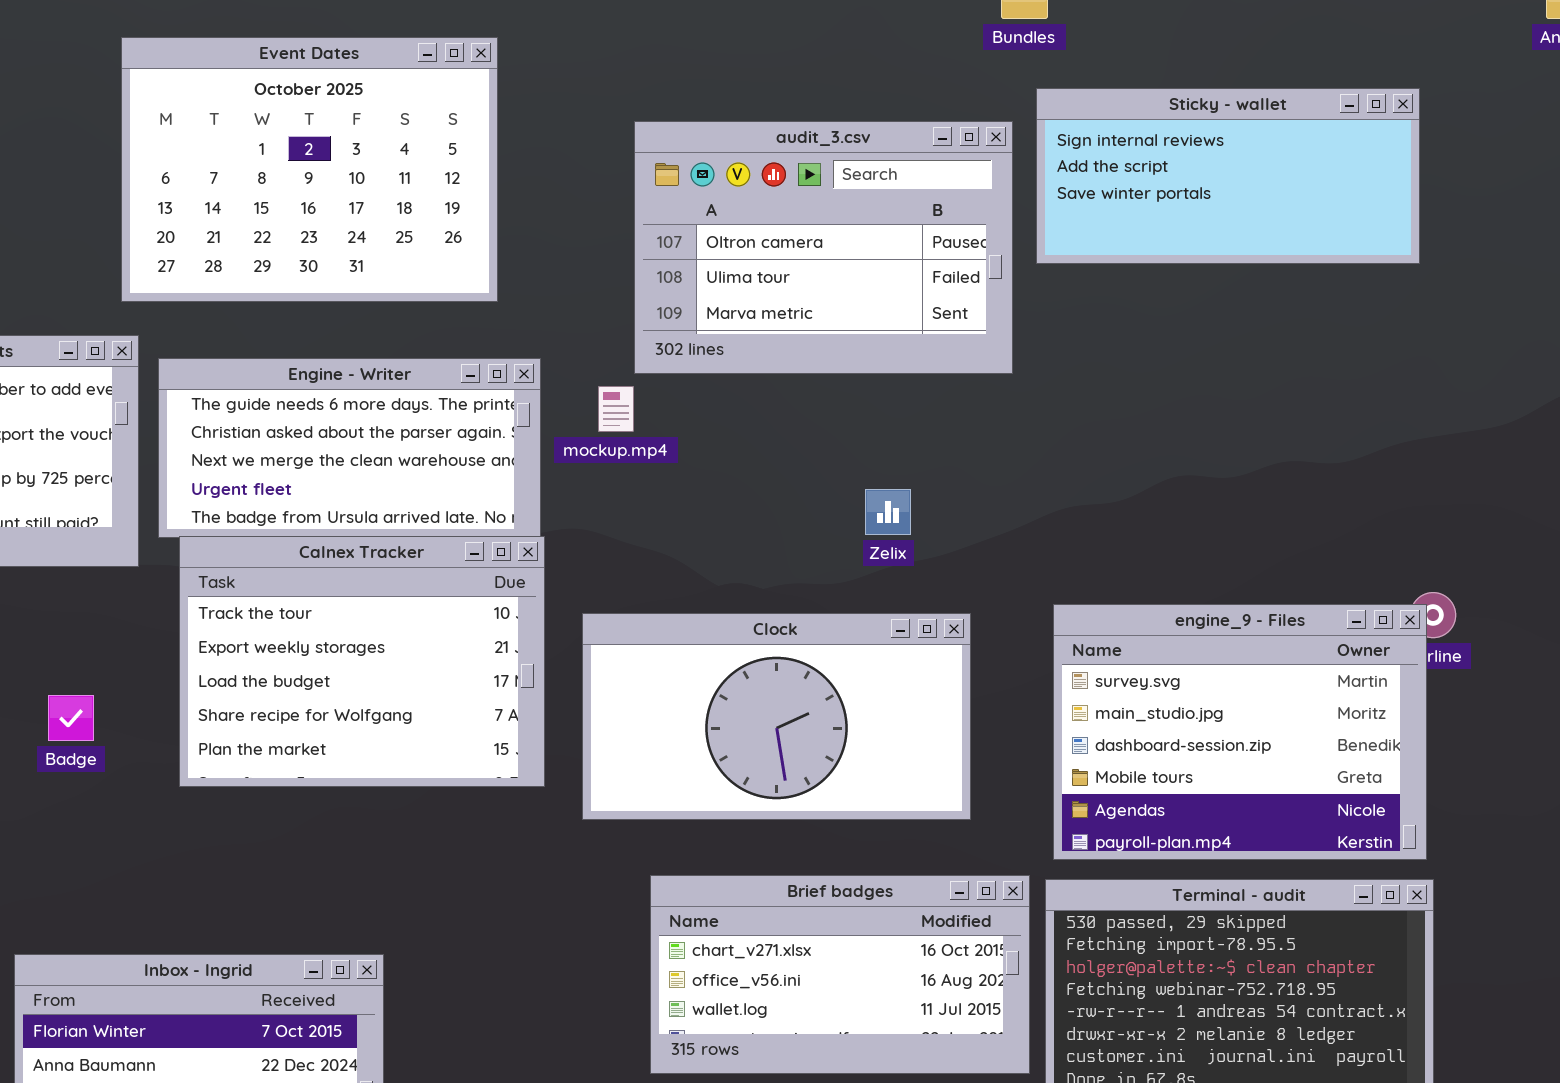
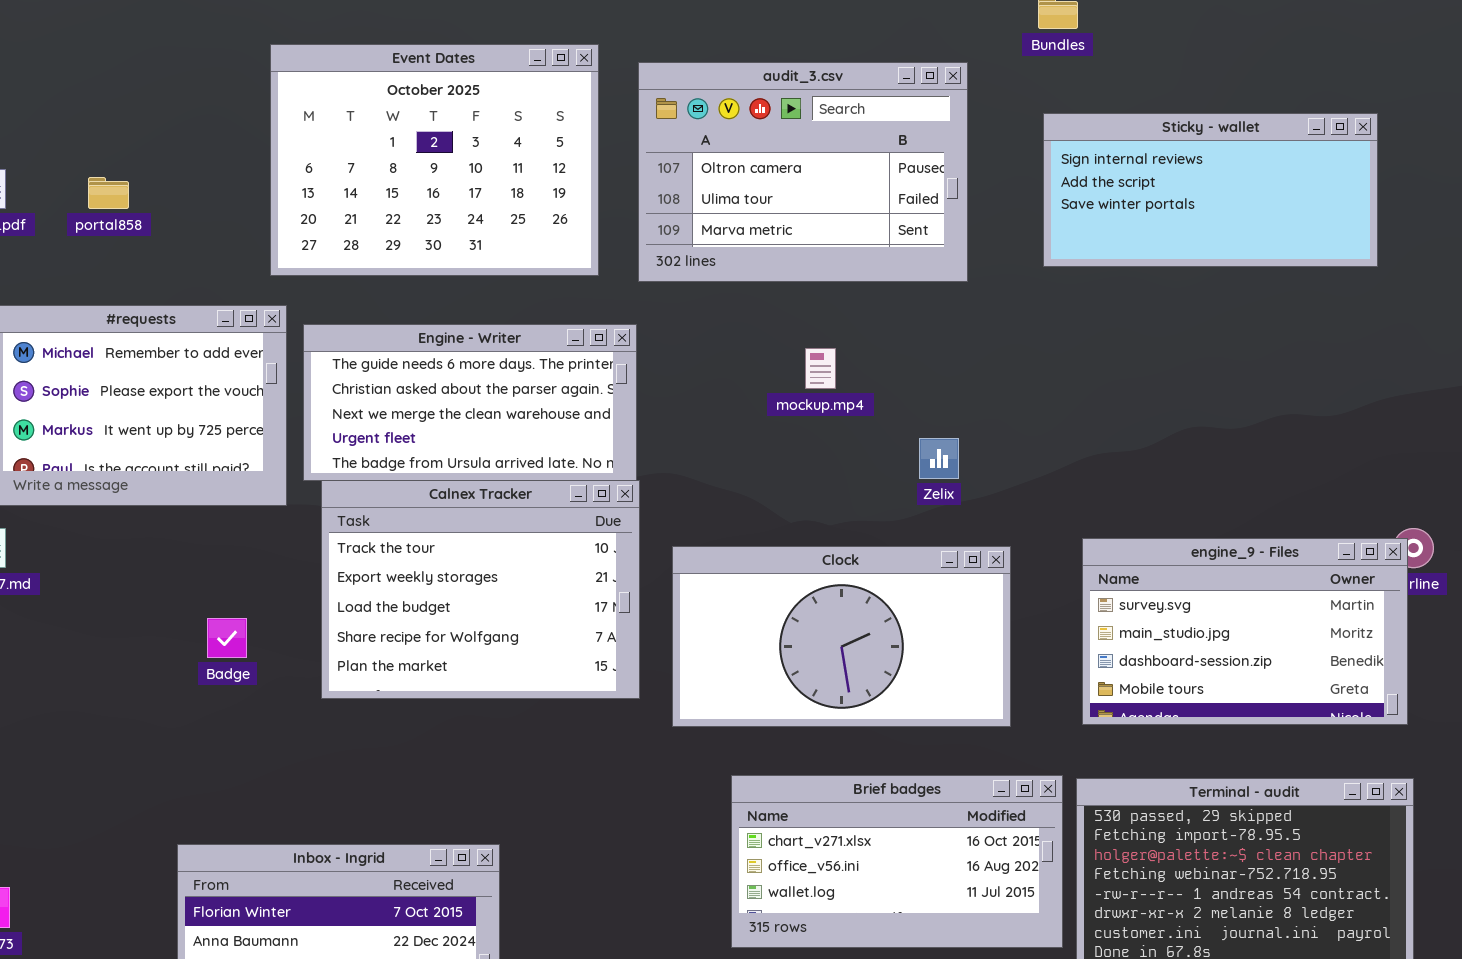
Sticky - wallet: [1036,88,1420,264] -> [1043,113,1378,267], moved
audit_3.csv: [634,121,1013,374] -> [638,62,968,282], moved
mockup.mp4: [598,386,634,432] -> [805,348,836,389], moved
engine_9 - Files: [1053,604,1427,860] -> [1082,538,1408,725], resized

